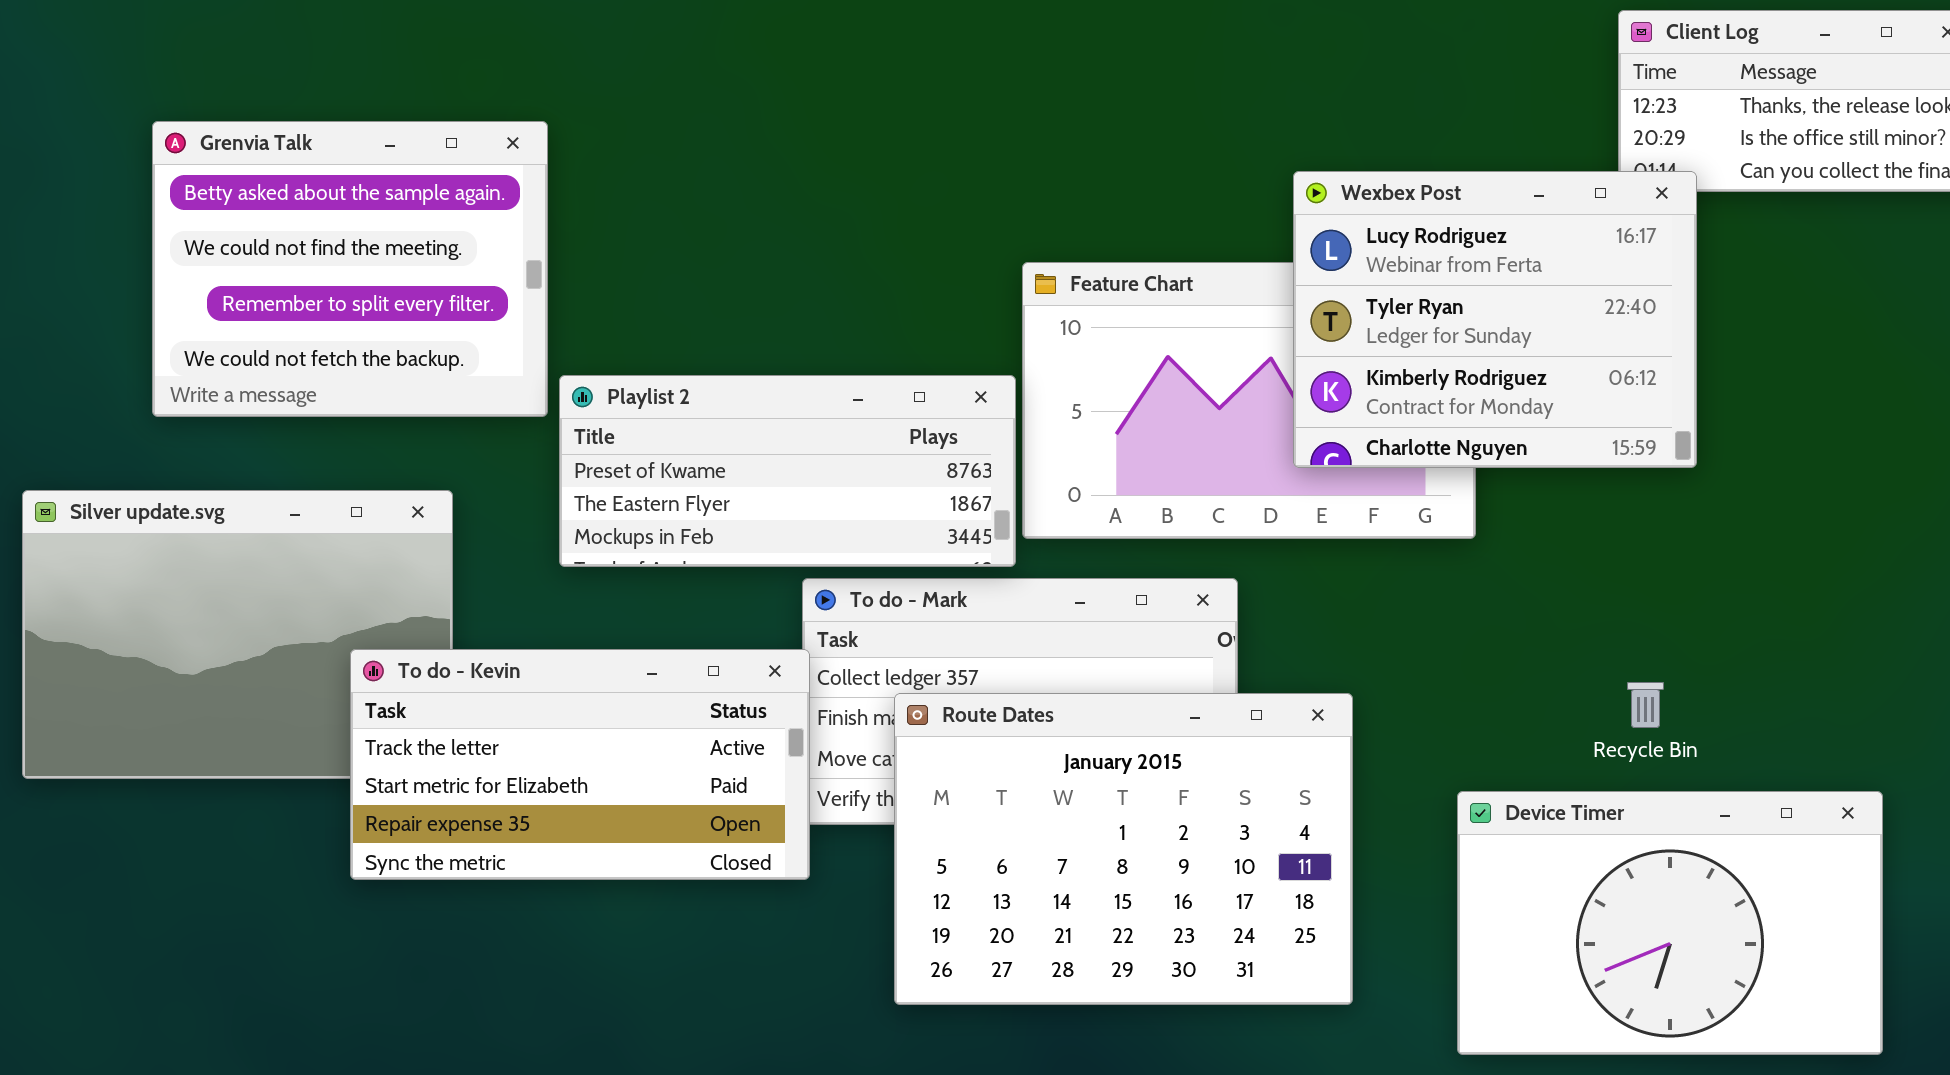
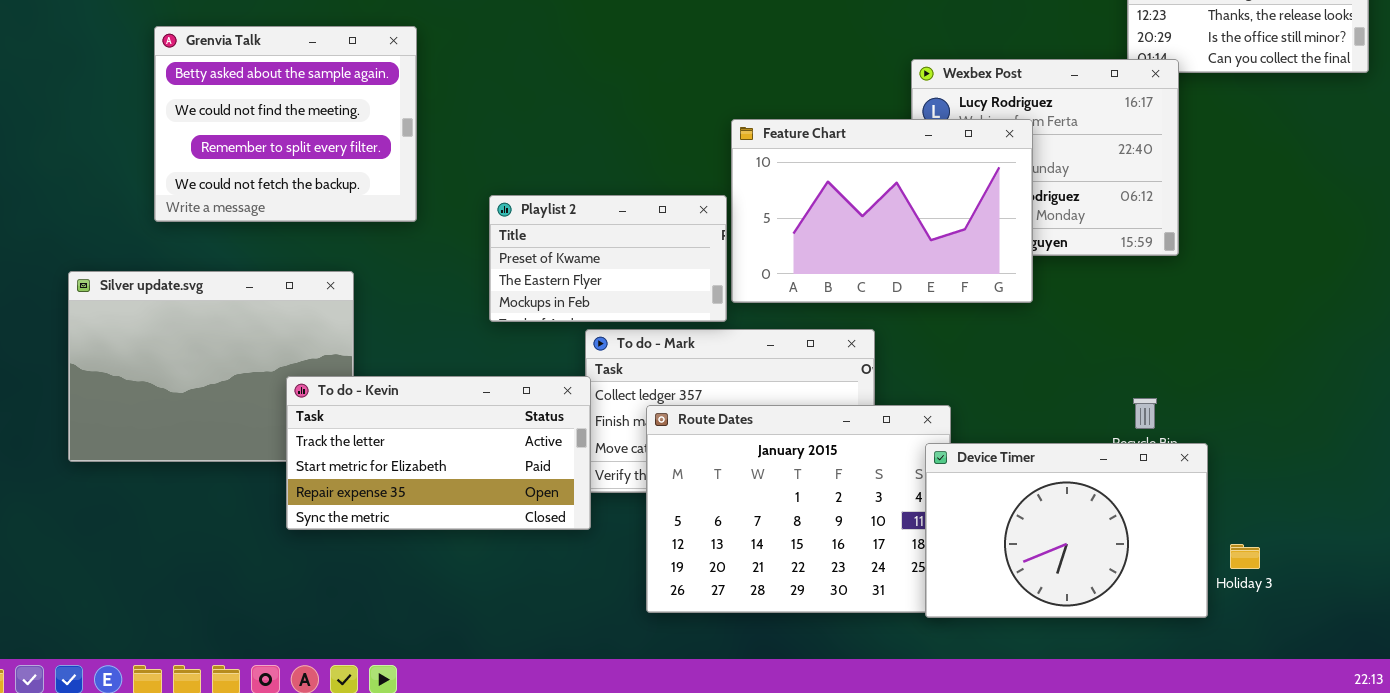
Feature Chart: [1022,262,1476,539] -> [731,119,1033,303], raised
Playlist 2: [559,375,1016,567] -> [489,195,727,322], resized
Device Timer: [1457,791,1883,1055] -> [925,443,1208,618], moved

